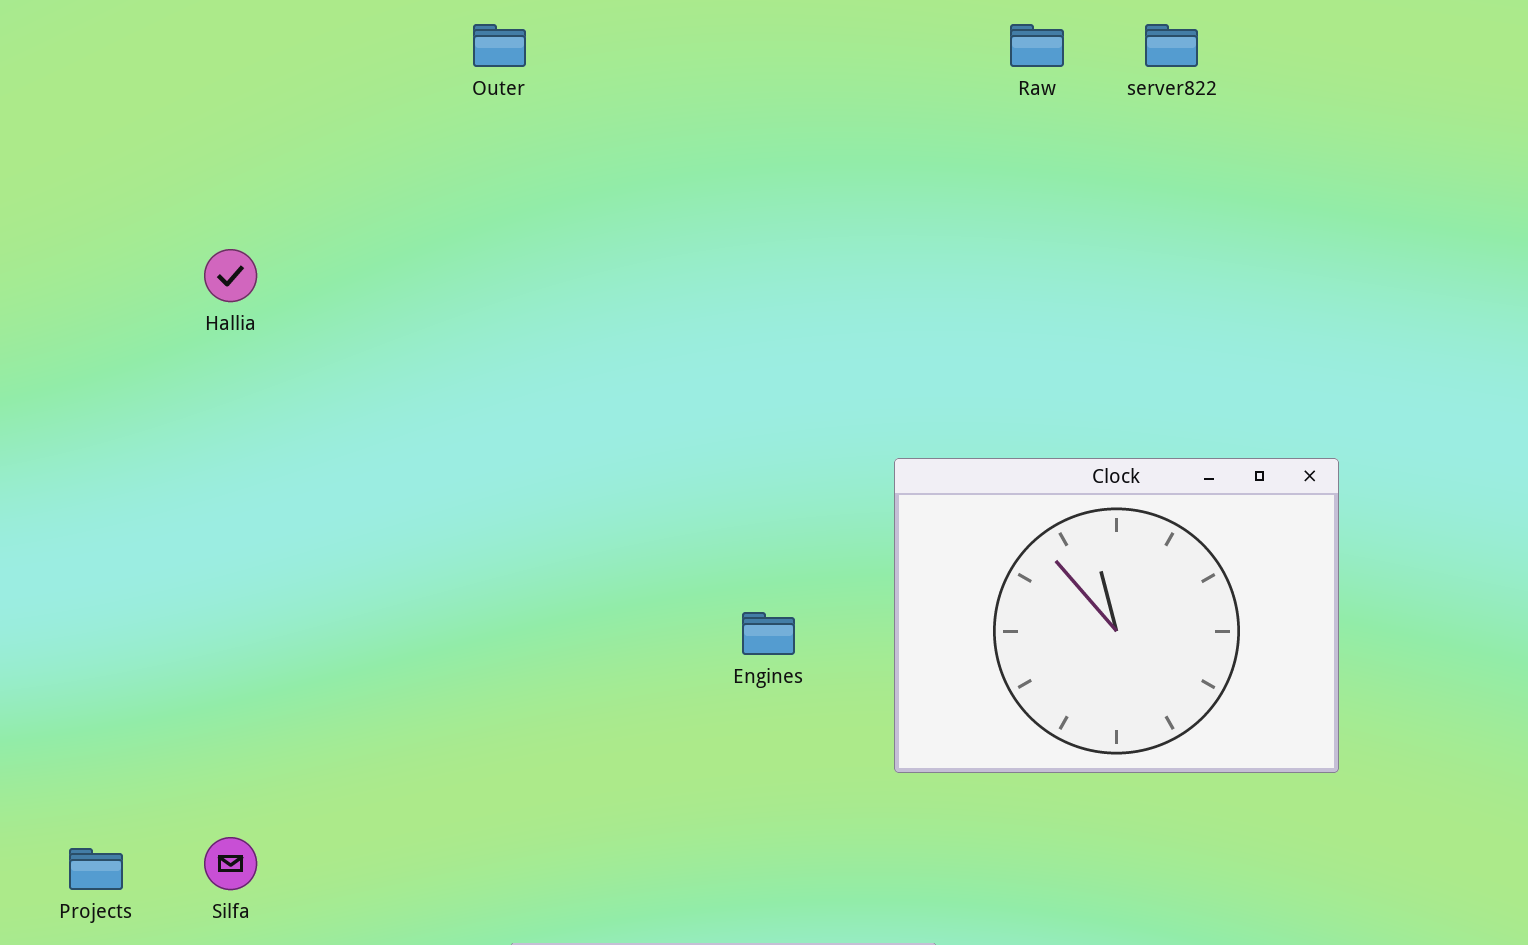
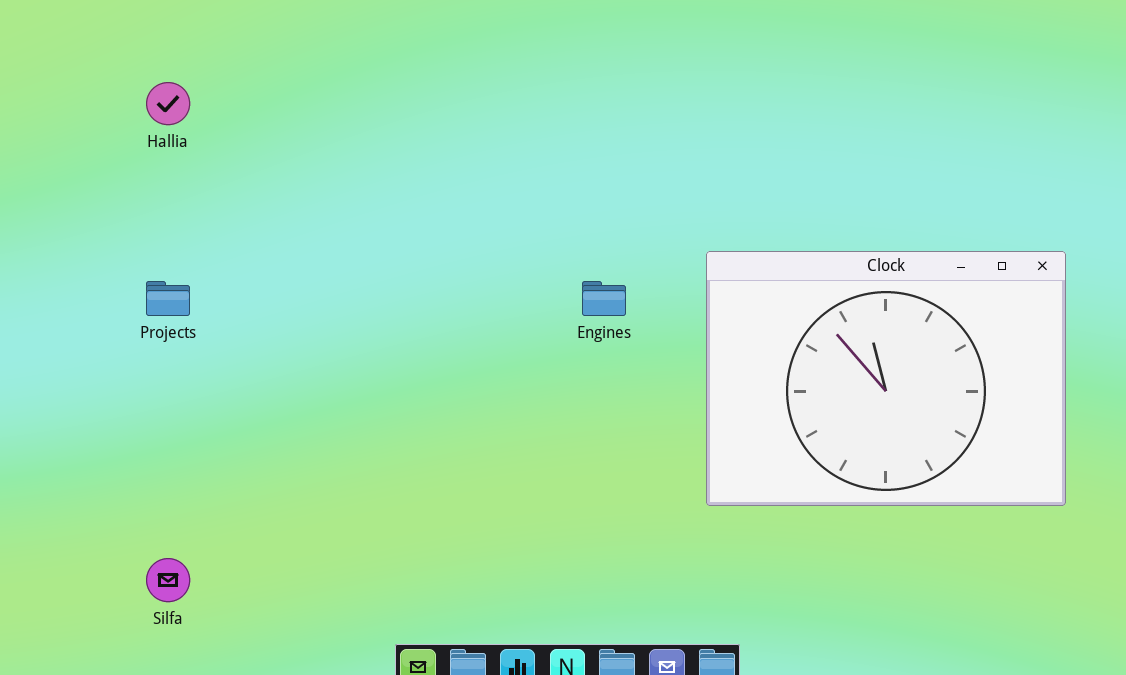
Engines: [742,612,795,655] -> [582,281,626,316], moved
Projects: [69,848,123,890] -> [146,281,190,316], moved

